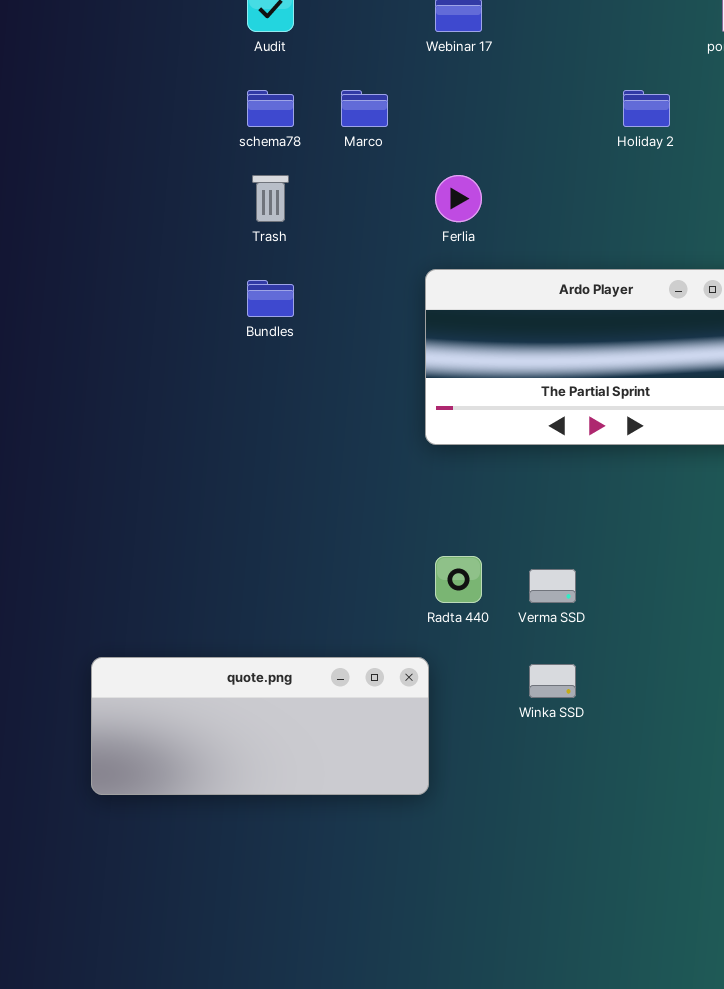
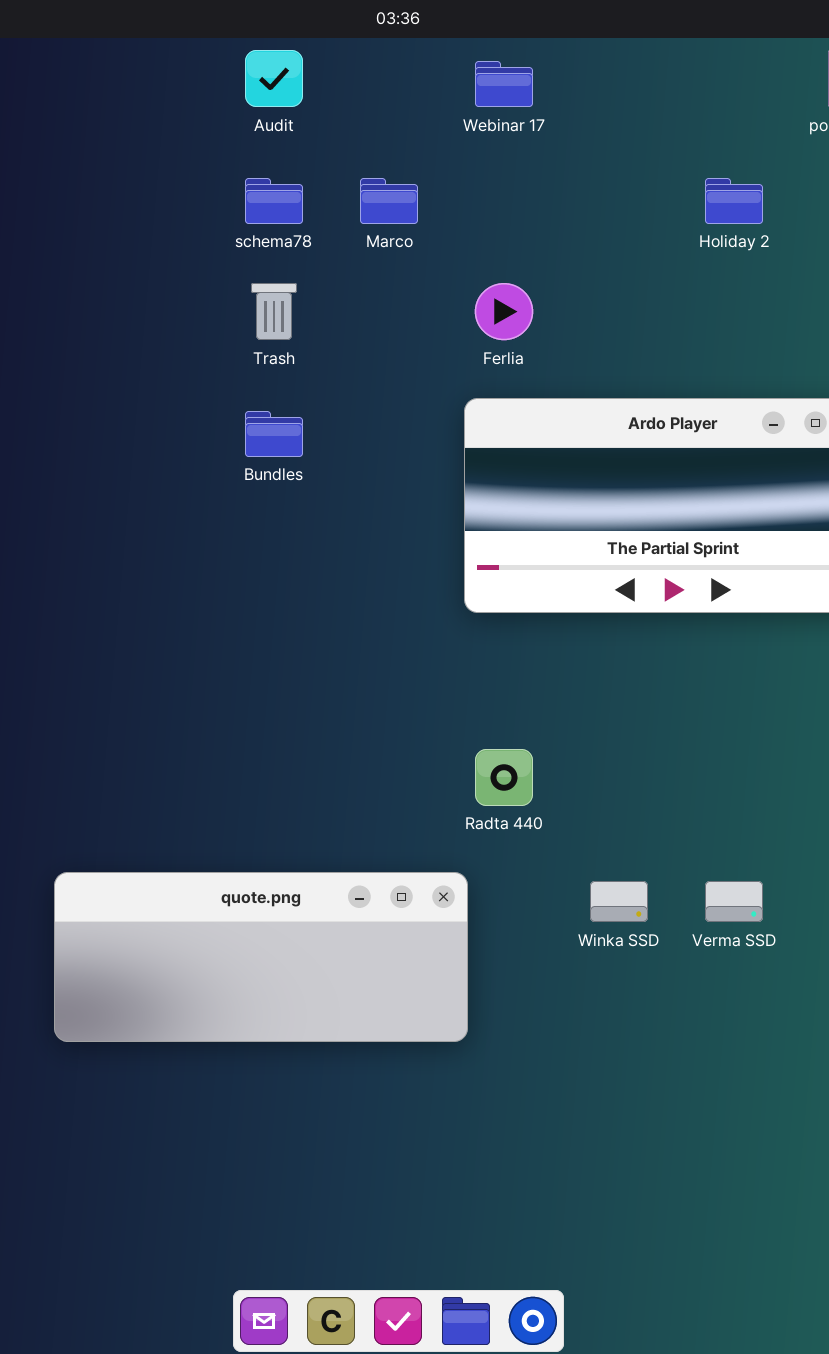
Verma SSD: [529,569,576,603] -> [705,881,763,922], moved

